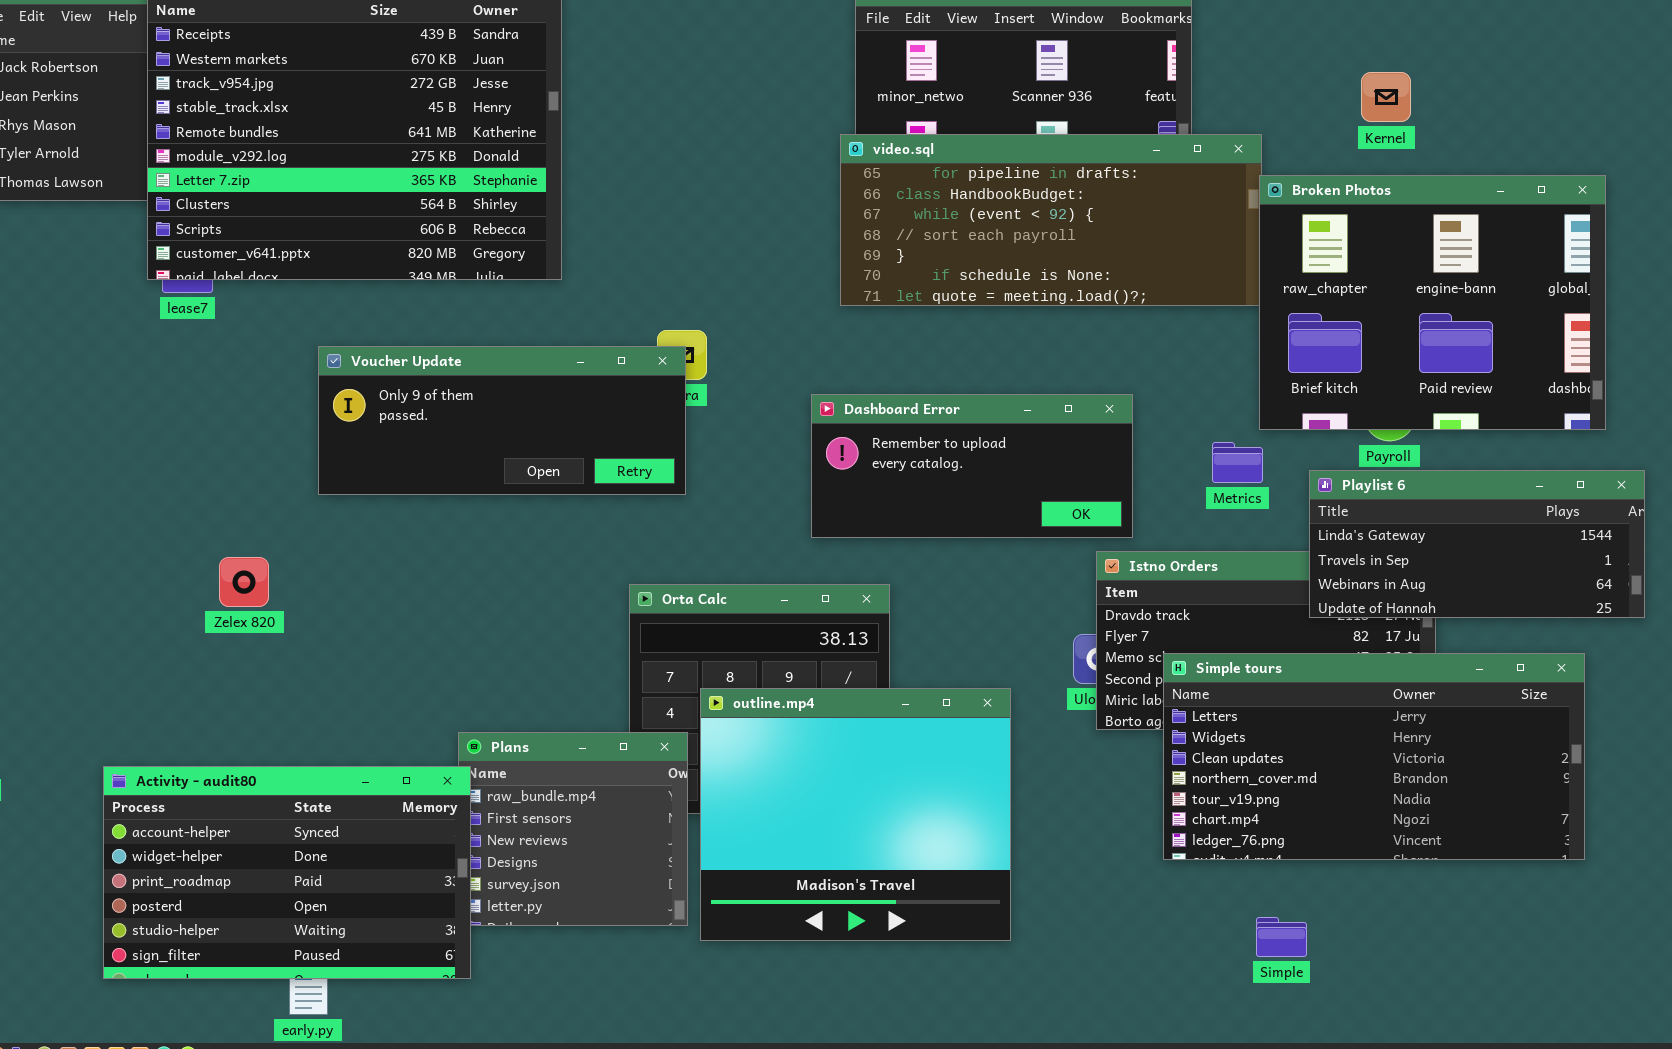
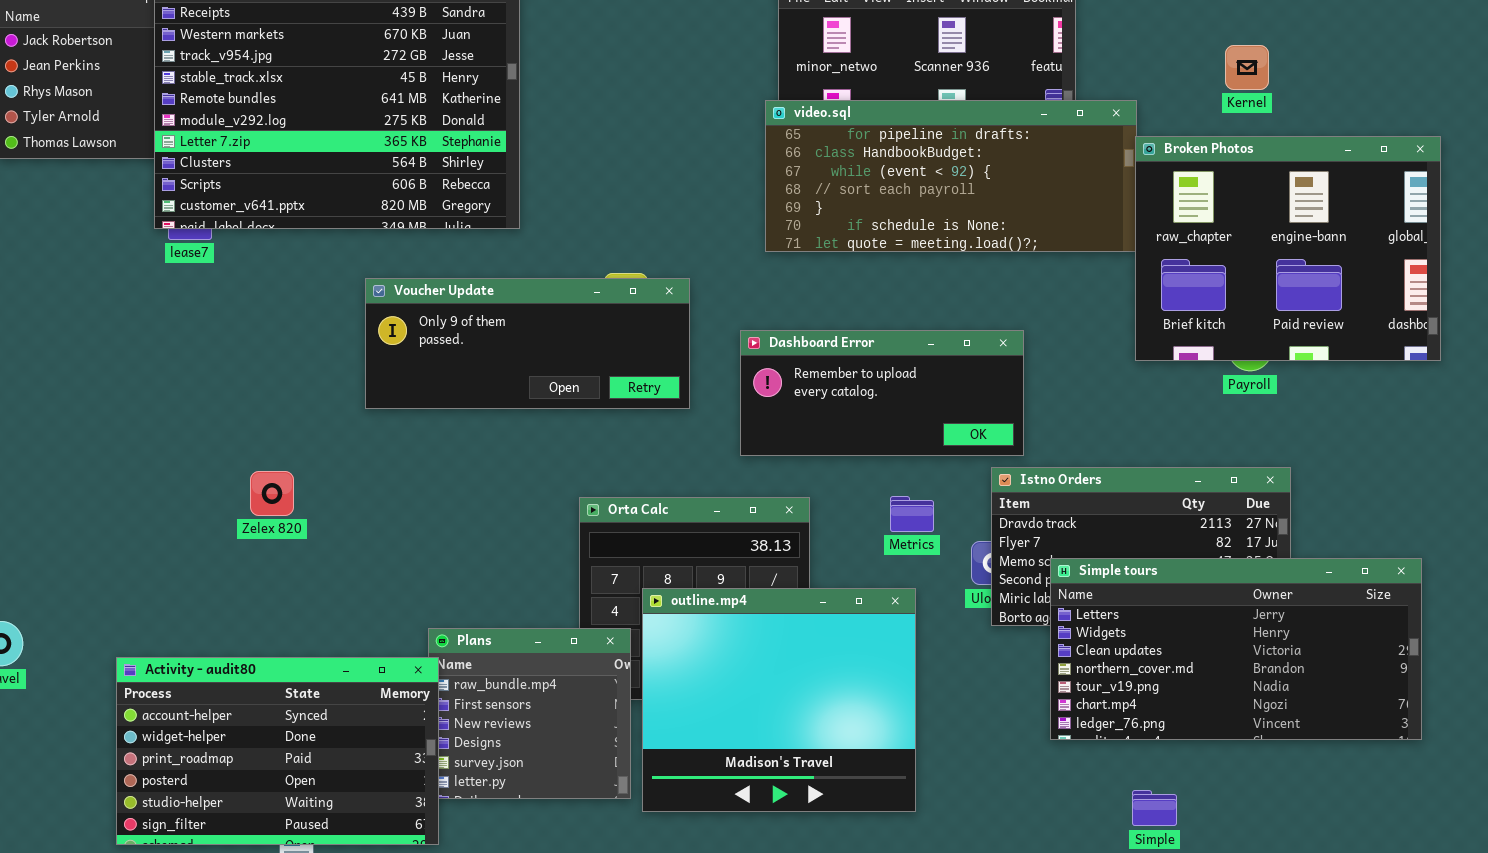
Voucher Update: [318,346,686,495] -> [365,278,690,409], moved
Metrics: [1212,442,1263,483] -> [890,496,934,532], moved
Playlist 6: [1309,470,1645,618] -> none, closed
Zelex 820: [219,557,269,607] -> [250,471,294,516], moved

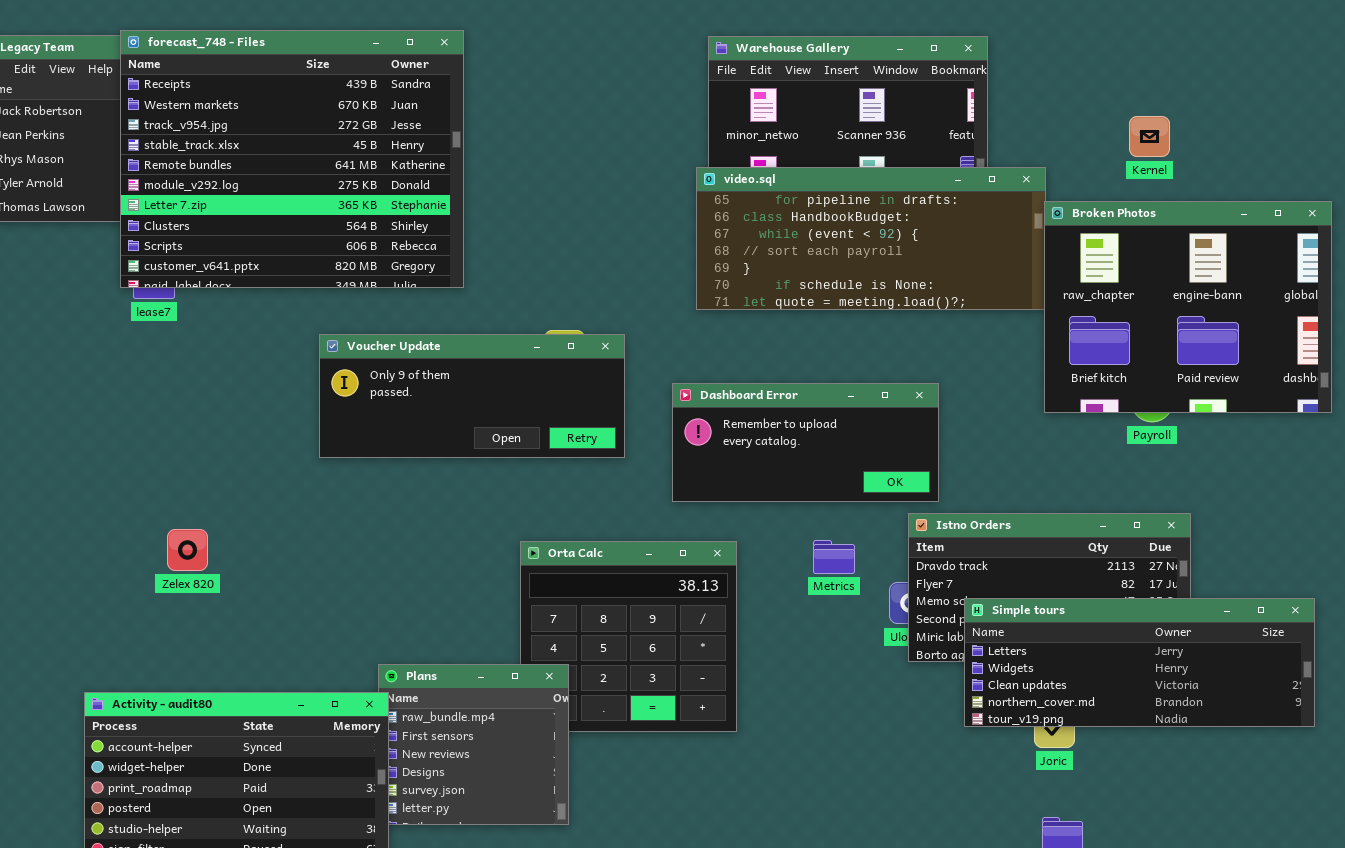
Zelex 820: [250,471,294,516] -> [167,529,208,571], moved
Simple tours: [1050,558,1422,740] -> [964,598,1315,727], resized
outline.mp4: [642,588,916,812] -> none, closed

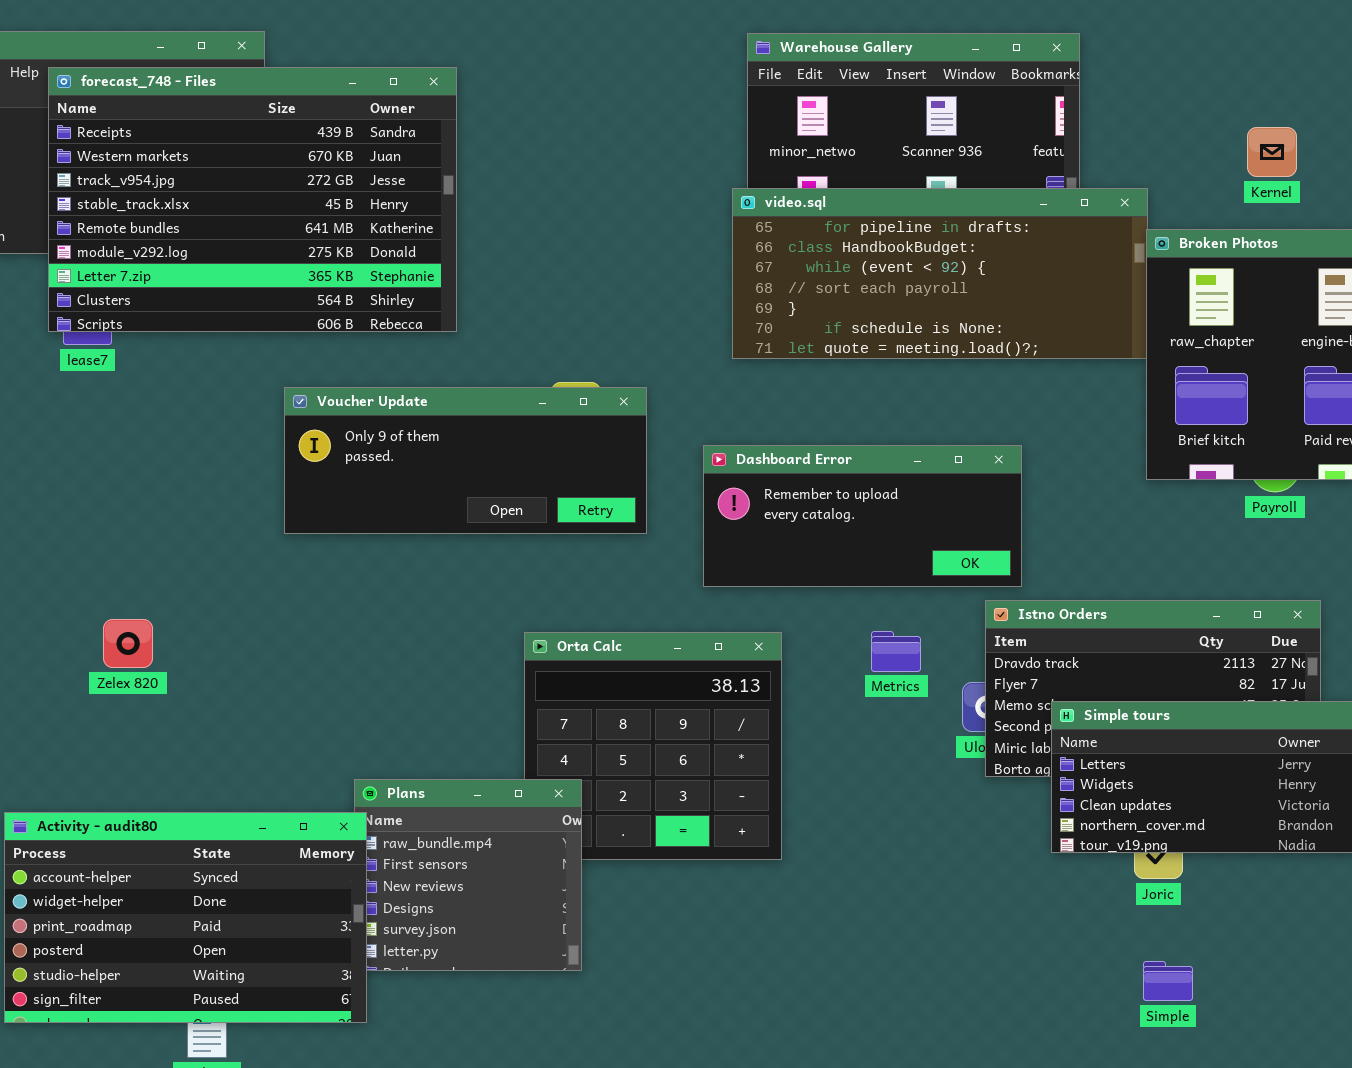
forecast_748 - Files: [120,30,464,288] -> [48,67,457,332], resized

